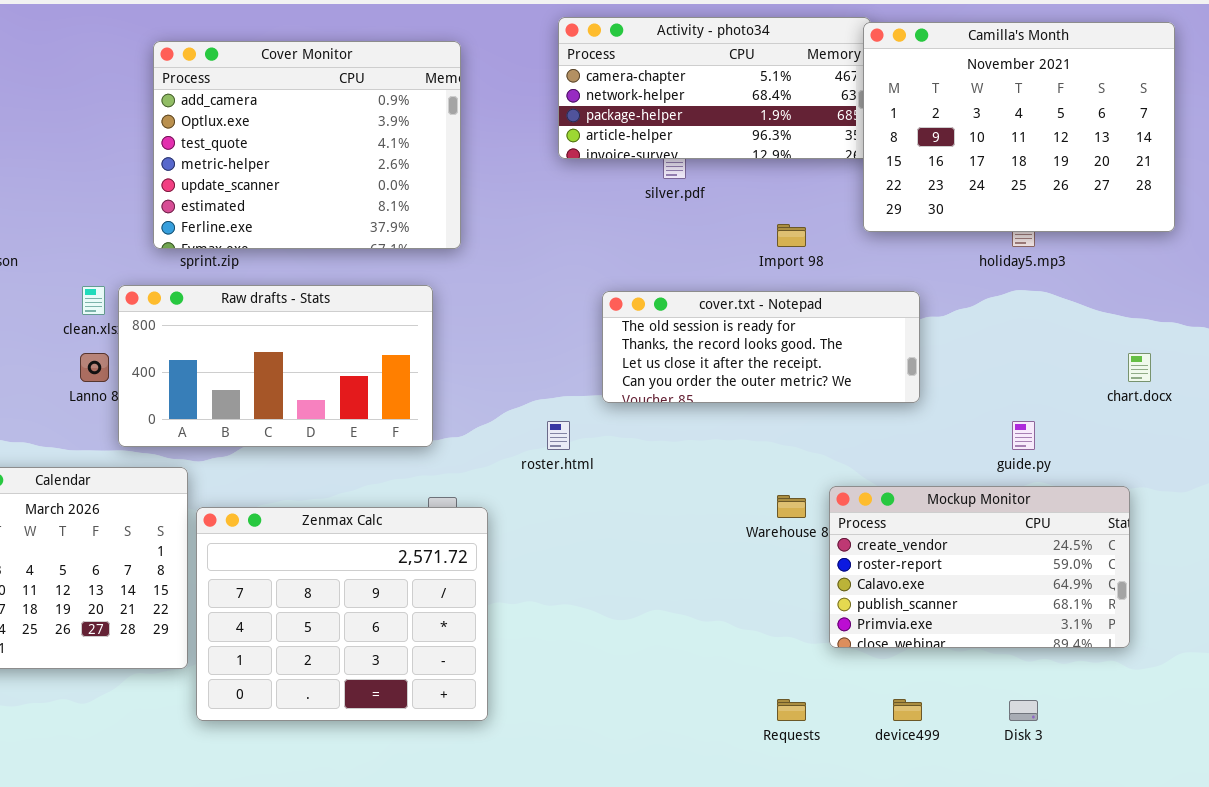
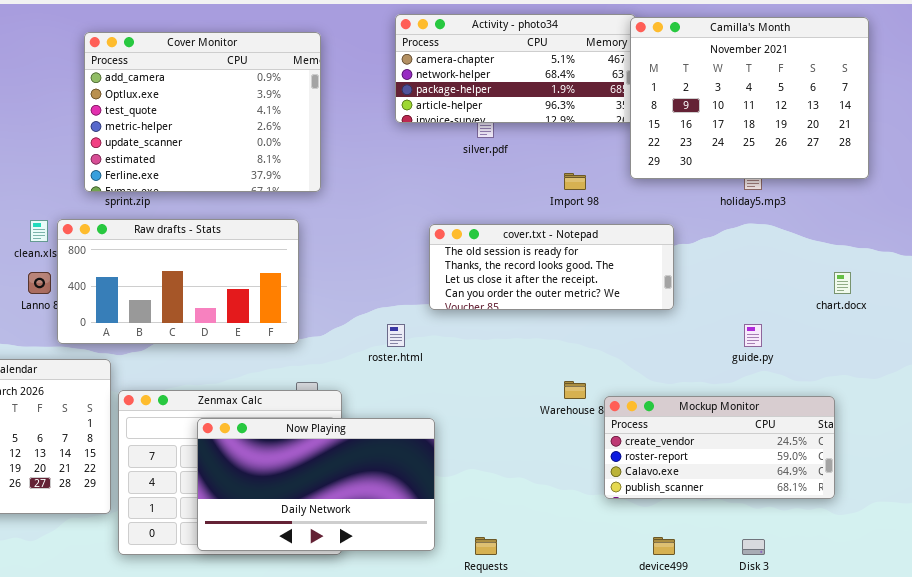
Mockup Monitor: [829,486,1130,648] -> [604,396,835,499], resized
Now Playing: none -> [197,418,435,551], opened
Requests: [777,699,806,721] -> [475,537,497,555], moved

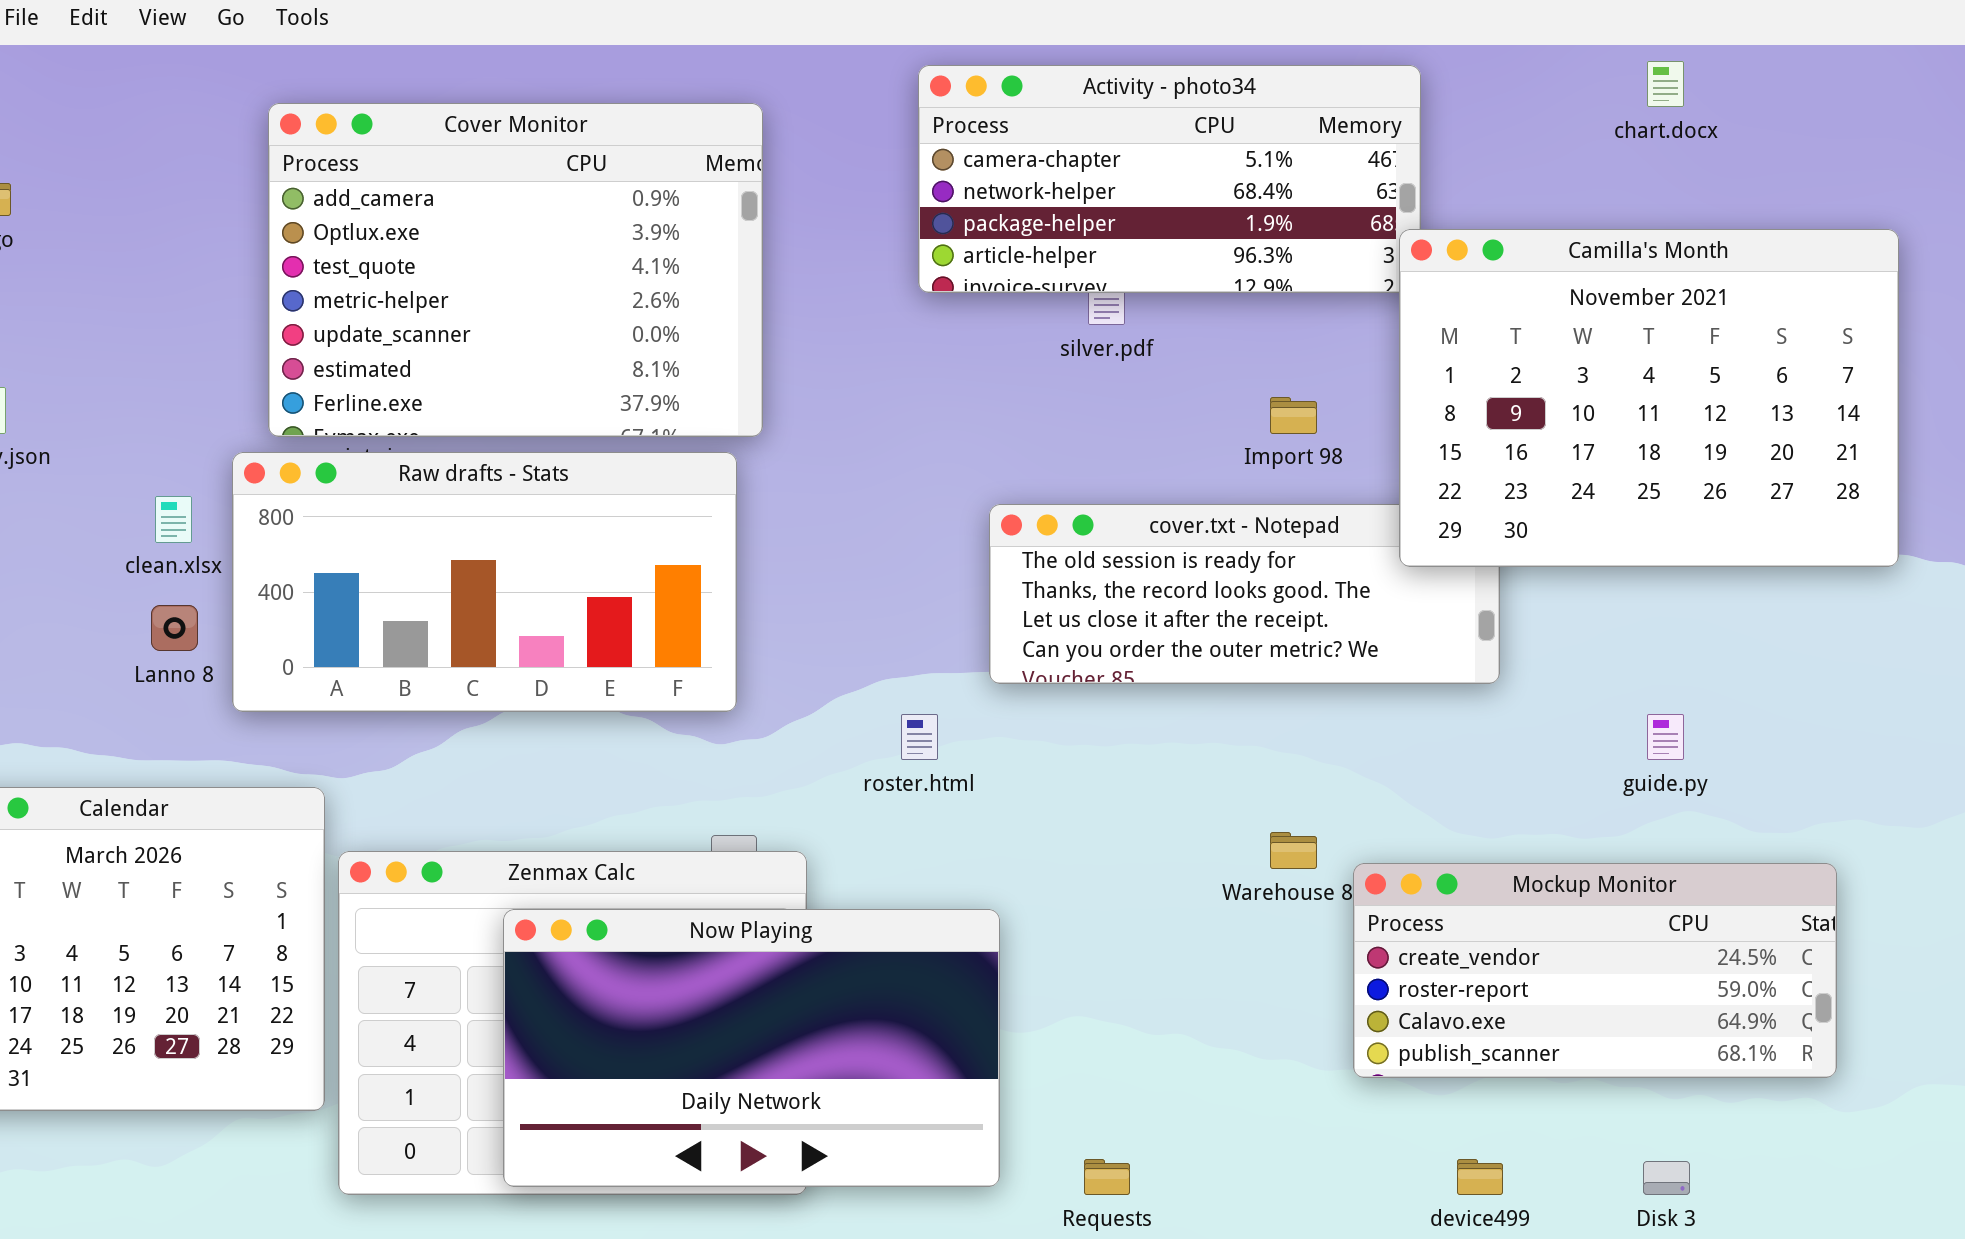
Camilla's Month: [630,17,869,179] -> [1399,229,1899,567], moved
Raw drafts - Stats: [57,219,299,344] -> [232,452,737,712], moved
chart.docx: [834,272,851,294] -> [1647,61,1684,107], moved

